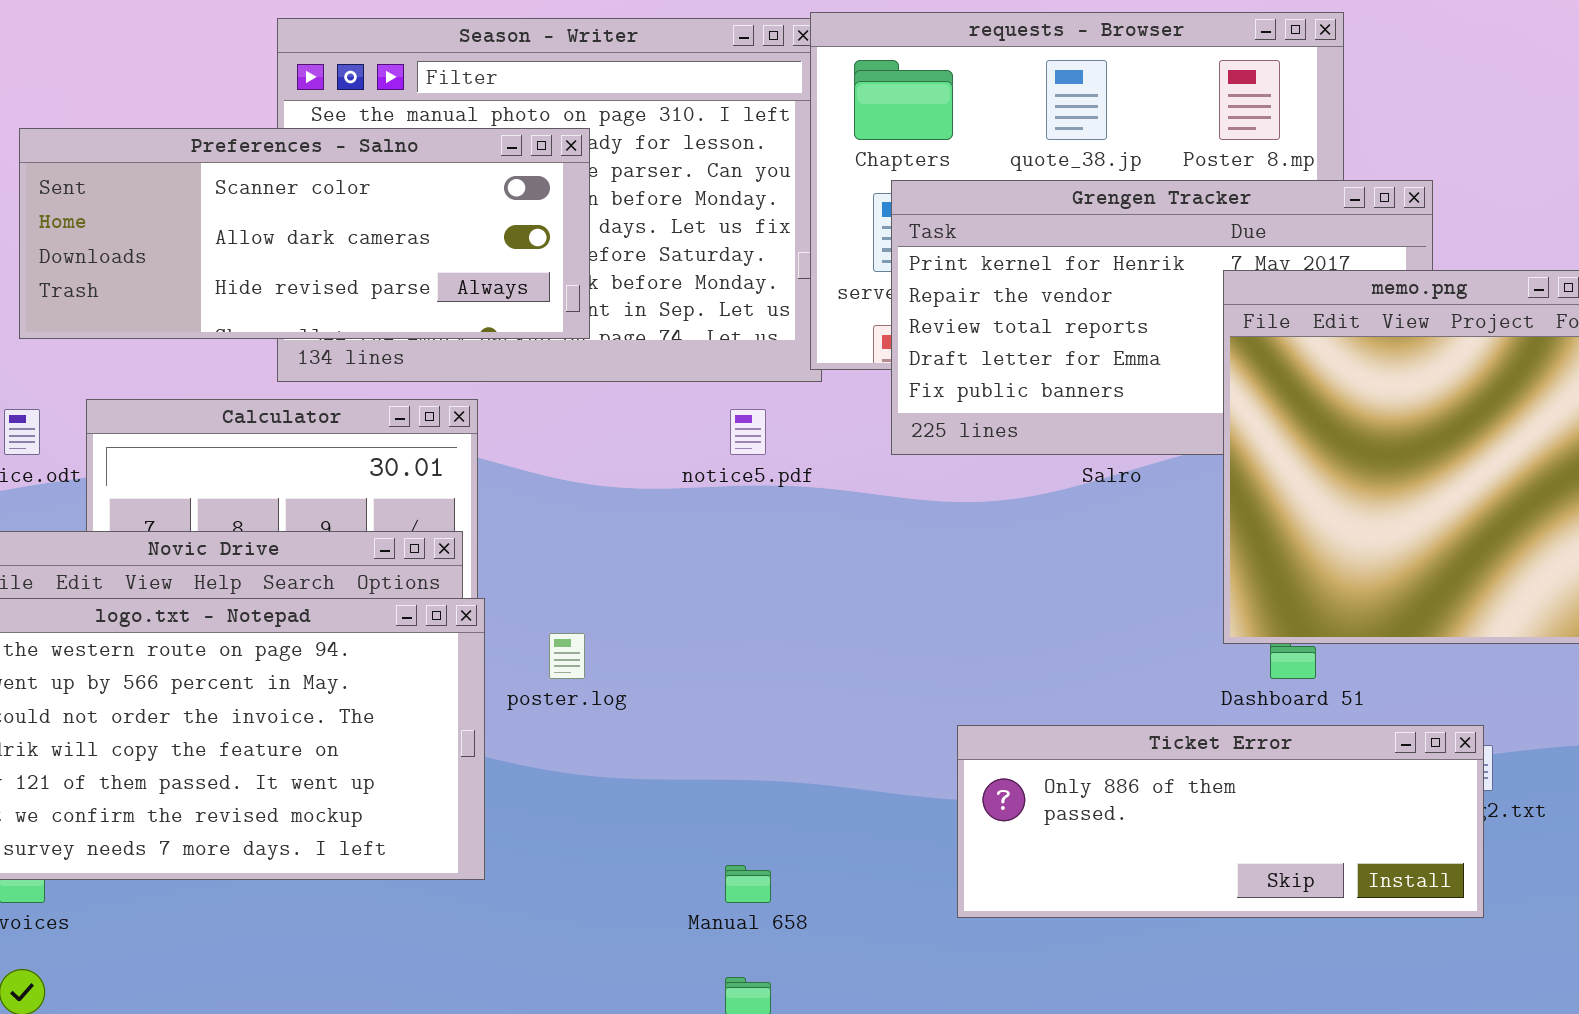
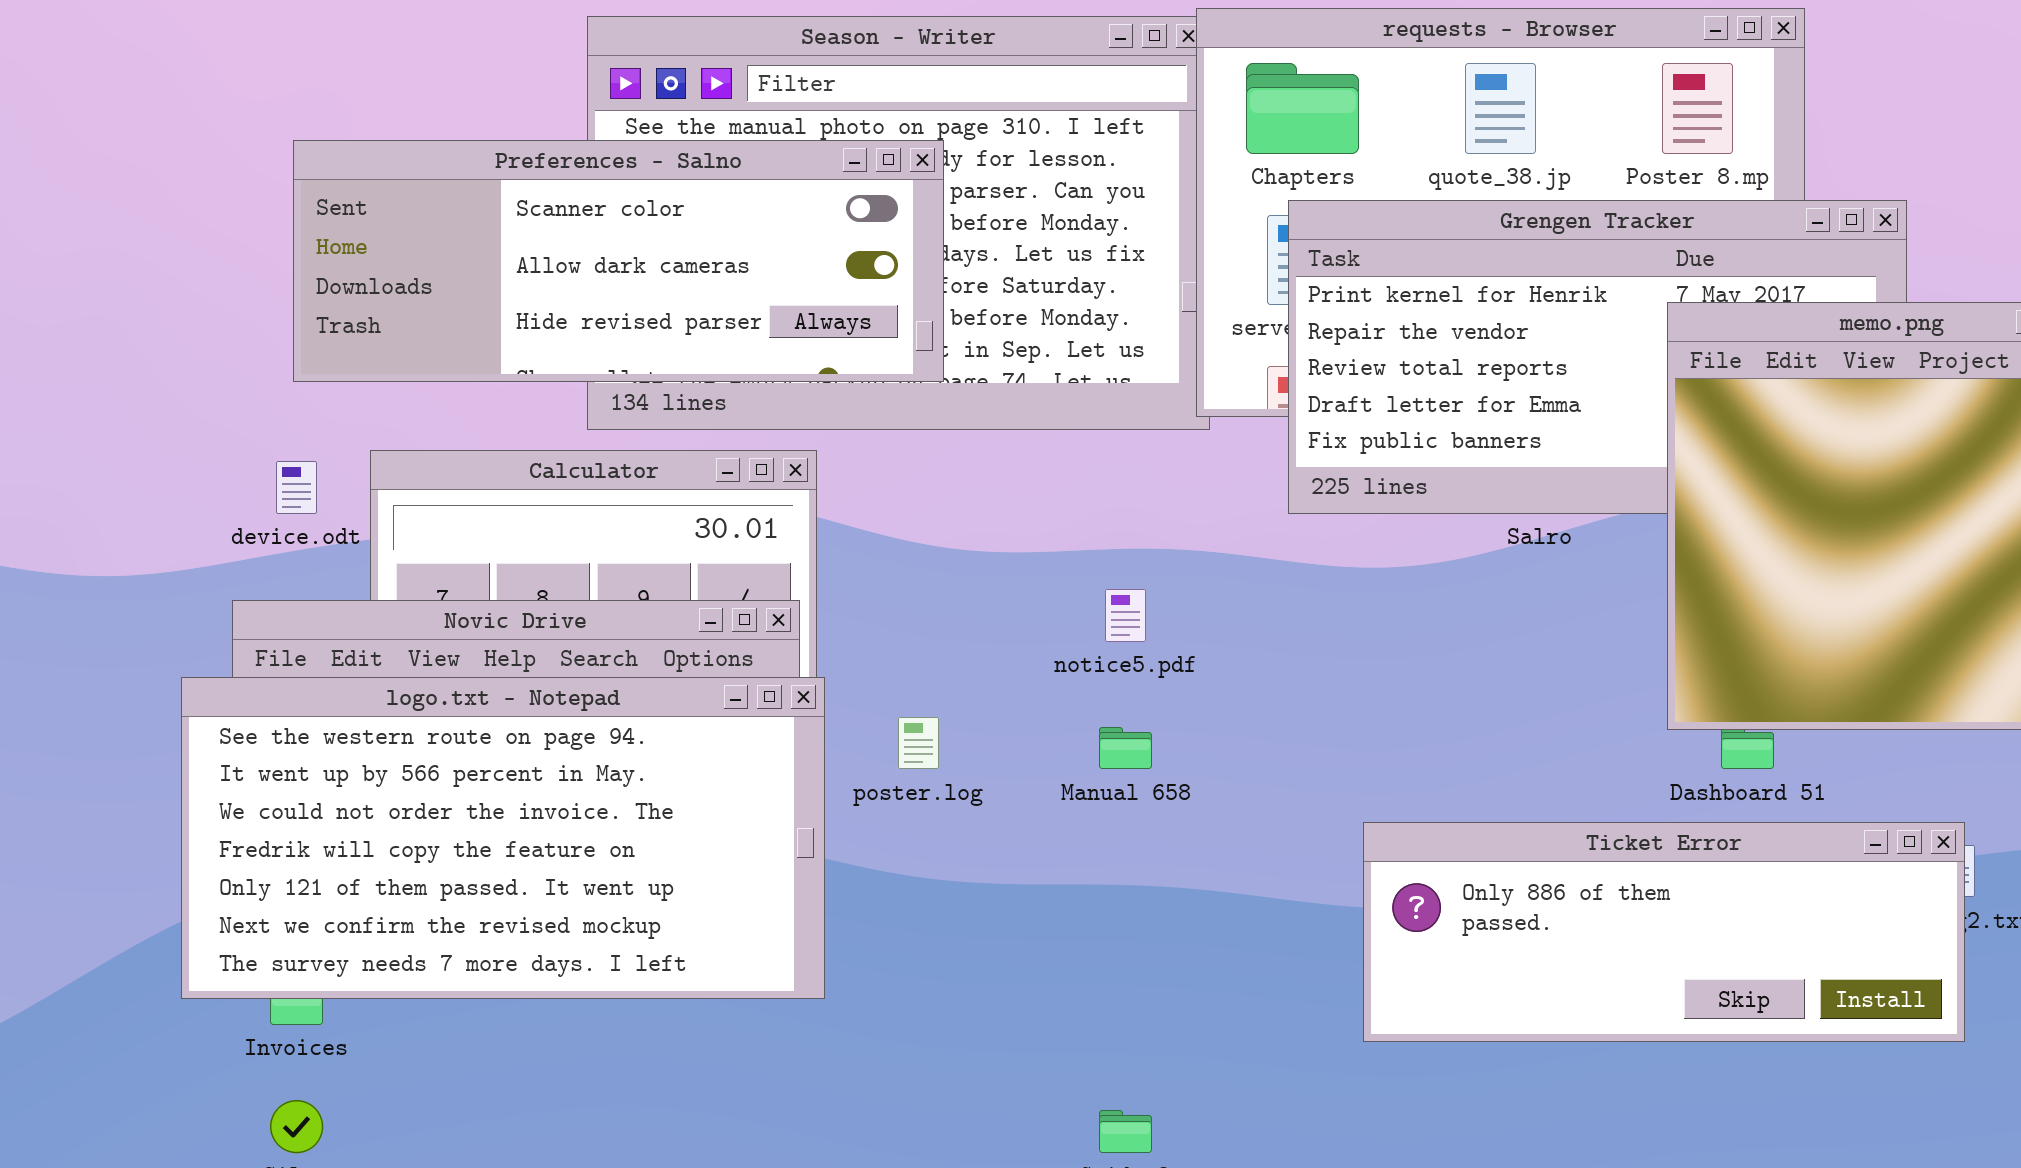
notice5.pdf: [730,409,766,455] -> [1105,589,1146,642], moved
Manual 658: [725,865,771,903] -> [1099,727,1152,769], moved

